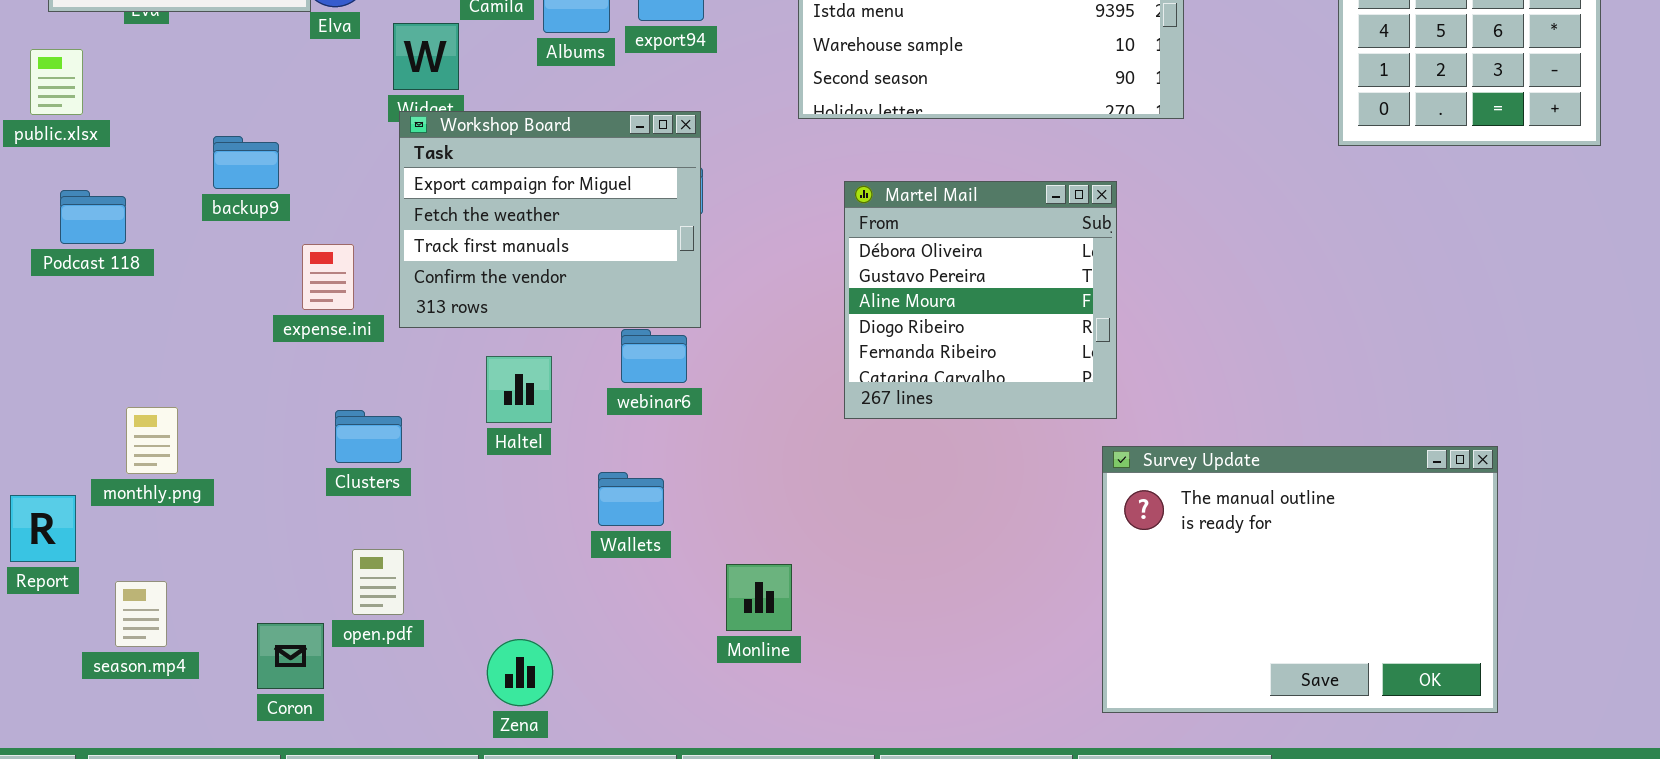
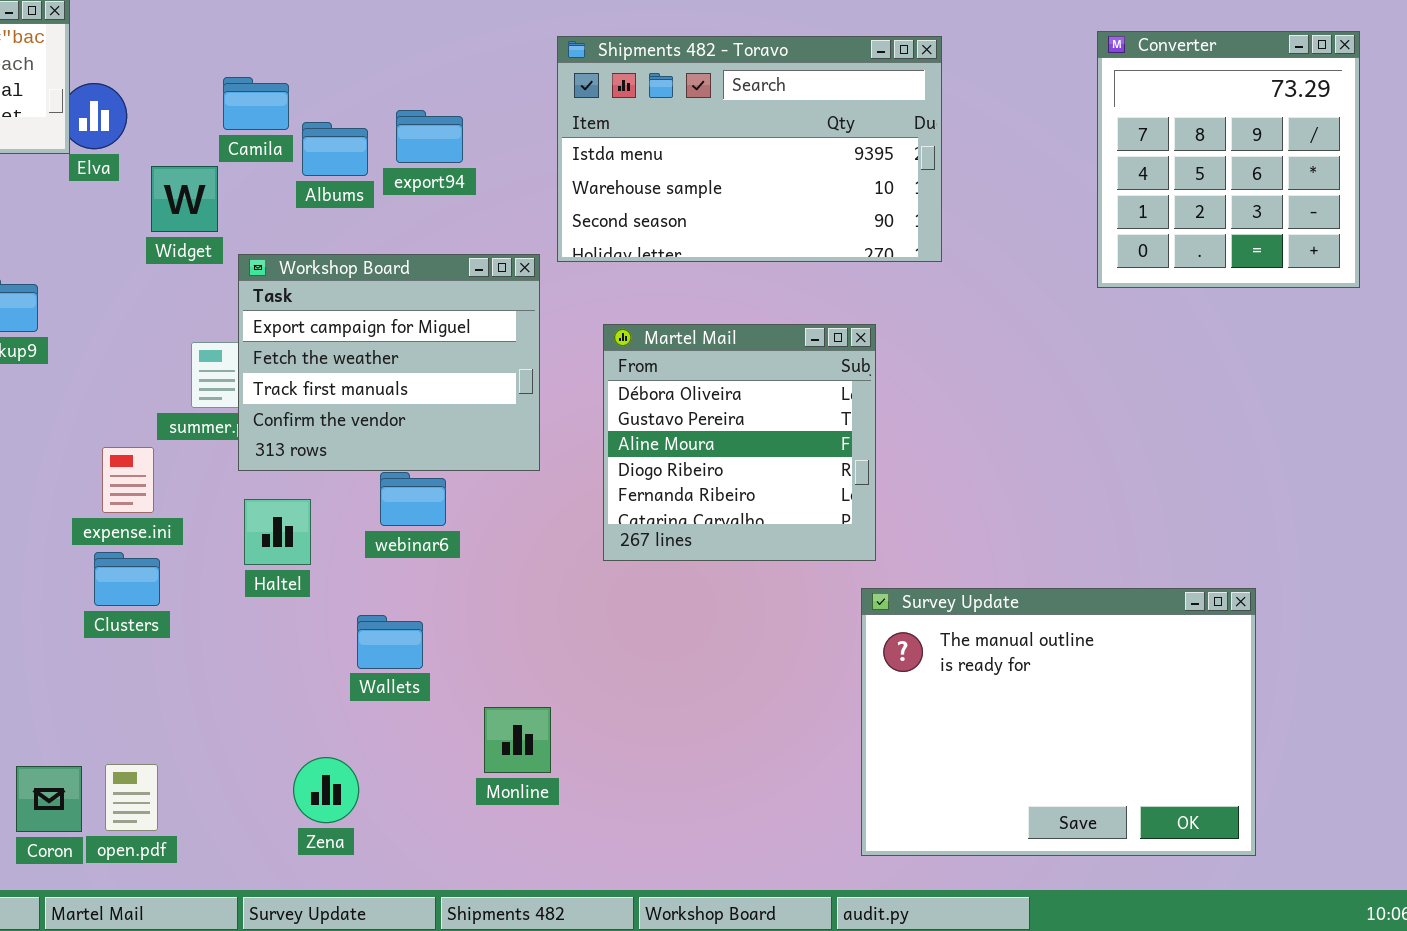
Workshop Board: [399,111,701,328] -> [238,254,540,471], moved
expense.ini: [302,244,354,310] -> [102,447,154,513], moved
open.pdf: [352,549,404,615] -> [105,764,158,831], moved
Zena: [487,639,553,706] -> [293,757,359,823], moved

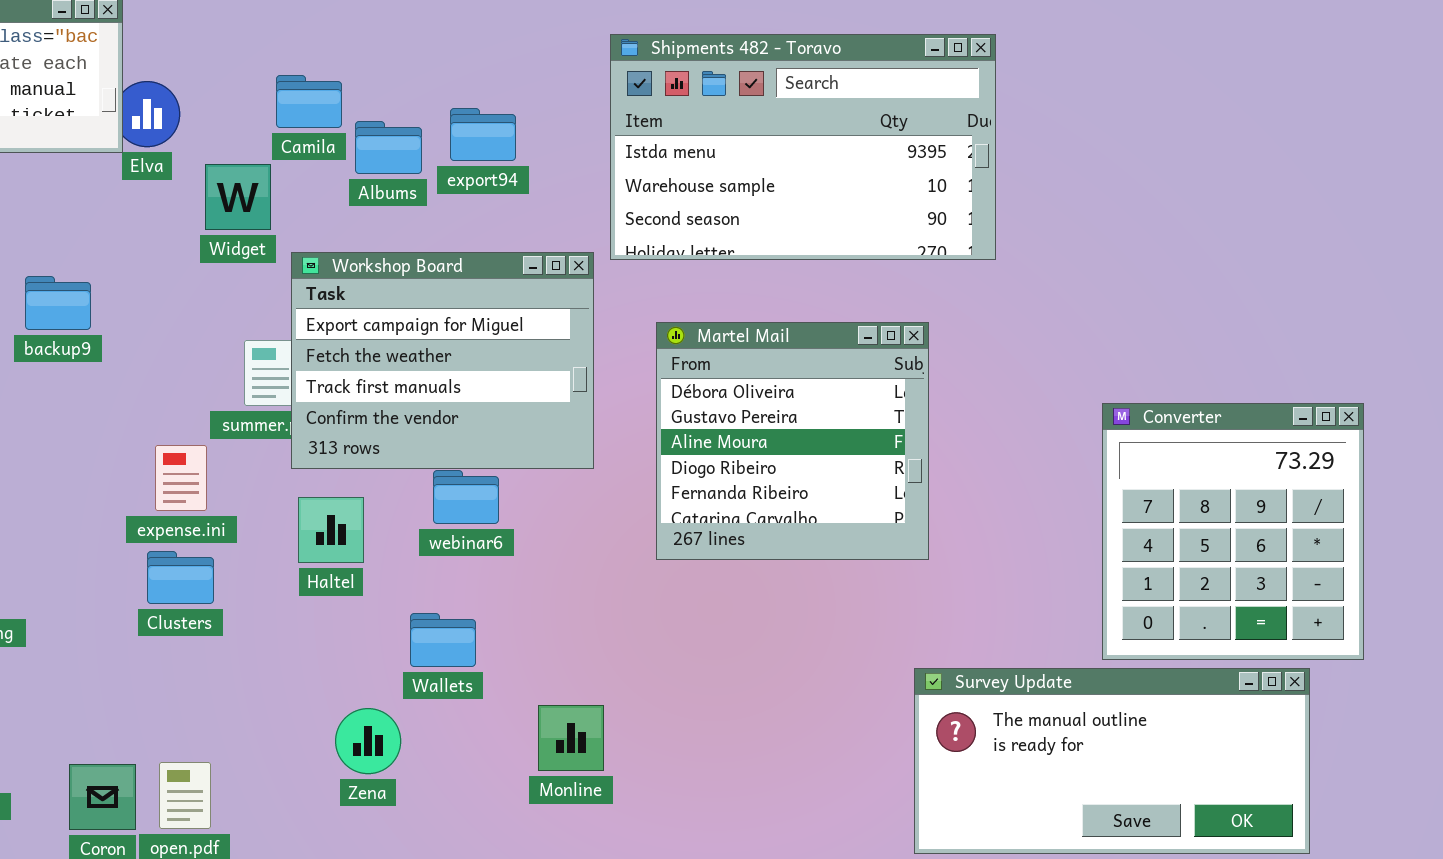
Converter: [1097,31,1360,288] -> [1102,403,1364,660], moved
Survey Update: [861,588,1256,856] -> [914,668,1310,854], resized
Zena: [293,757,359,823] -> [335,708,401,774], moved

